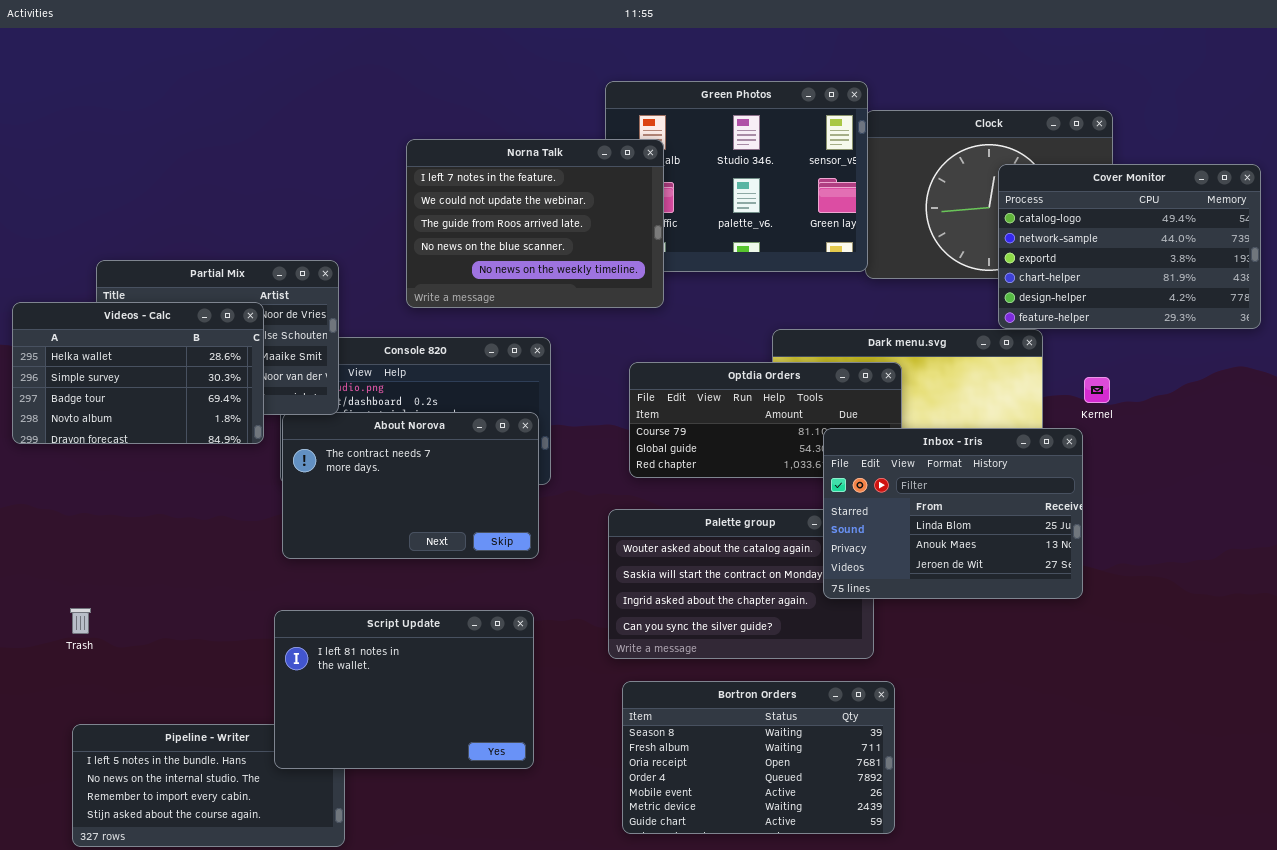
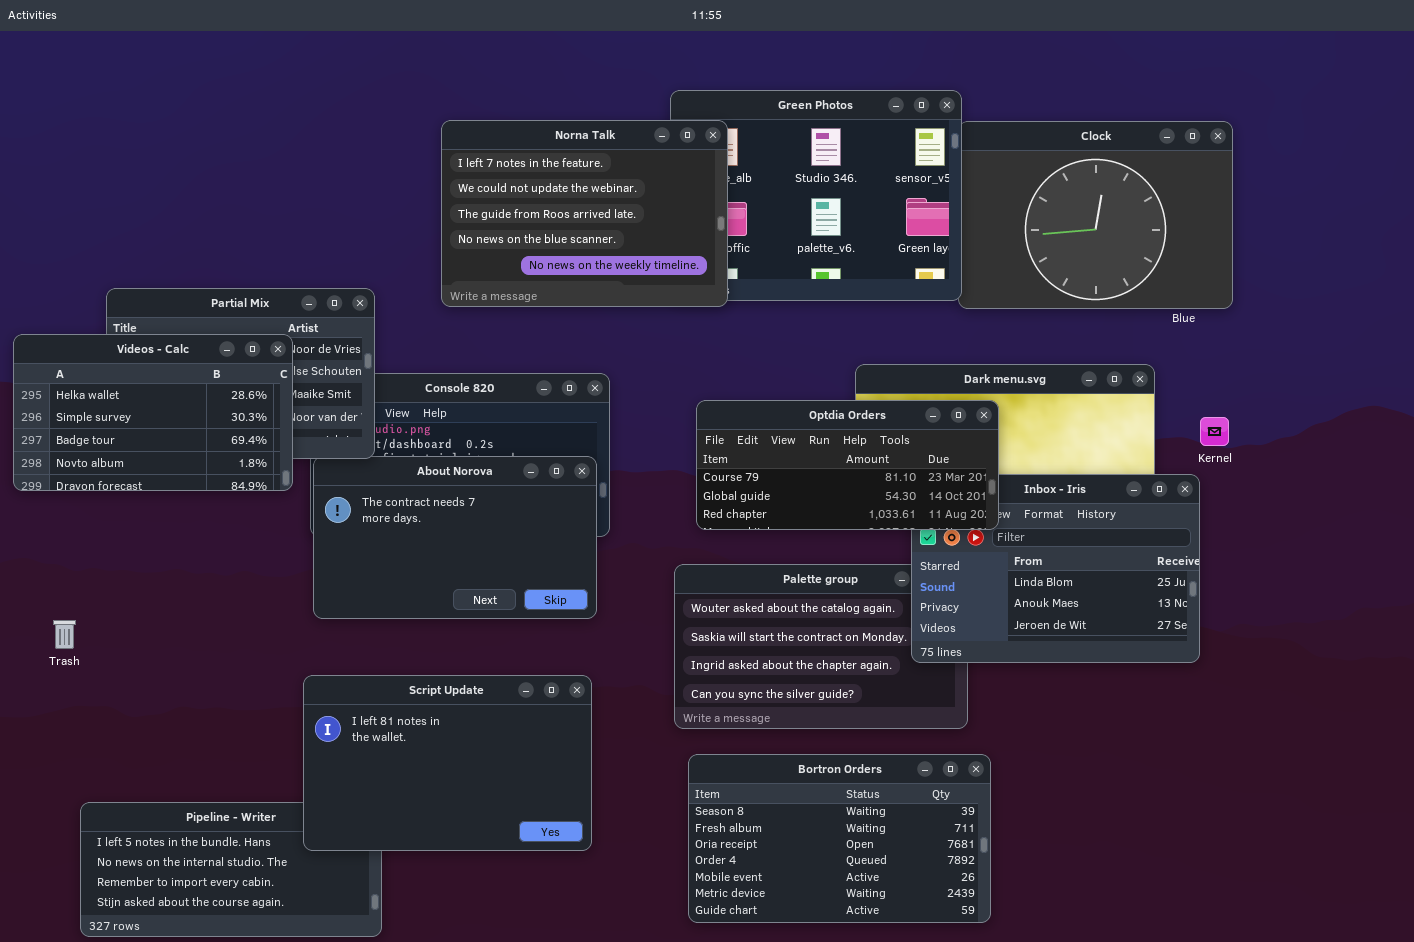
Norna Talk: [406,139,664,308] -> [441,120,728,307], moved
Cover Monitor: [998,164,1261,329] -> none, closed
Optdia Orders: [629,362,902,478] -> [696,400,999,530], raised
Trash: [70,608,91,634] -> [53,620,76,649], moved

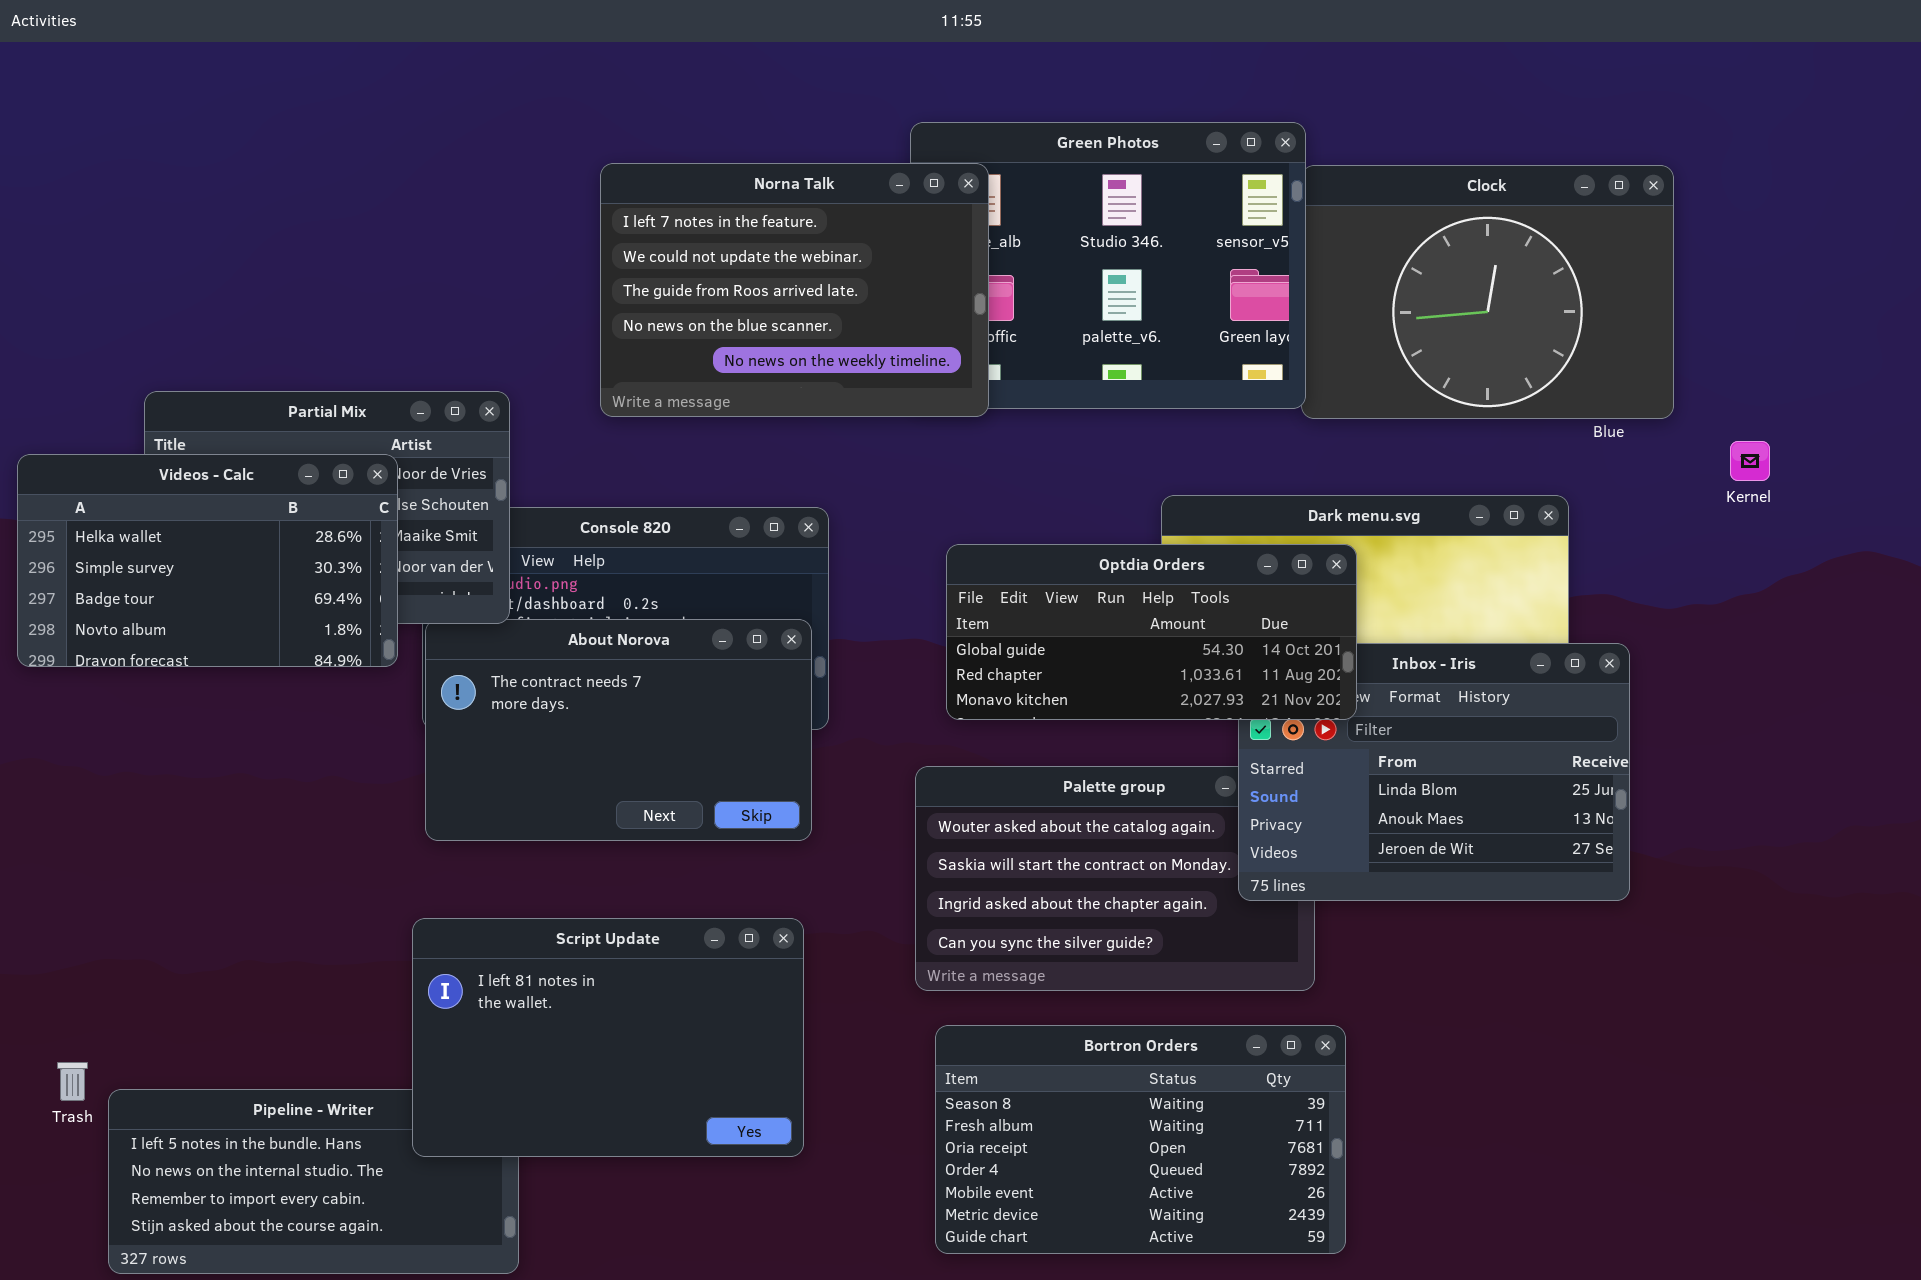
Optdia Orders: [696,400,999,530] -> [946,544,1357,720], scrolled down 1 row
Kernel: [1200,417,1229,446] -> [1730,441,1770,481], moved
Trash: [53,620,76,649] -> [57,1062,88,1101], moved

